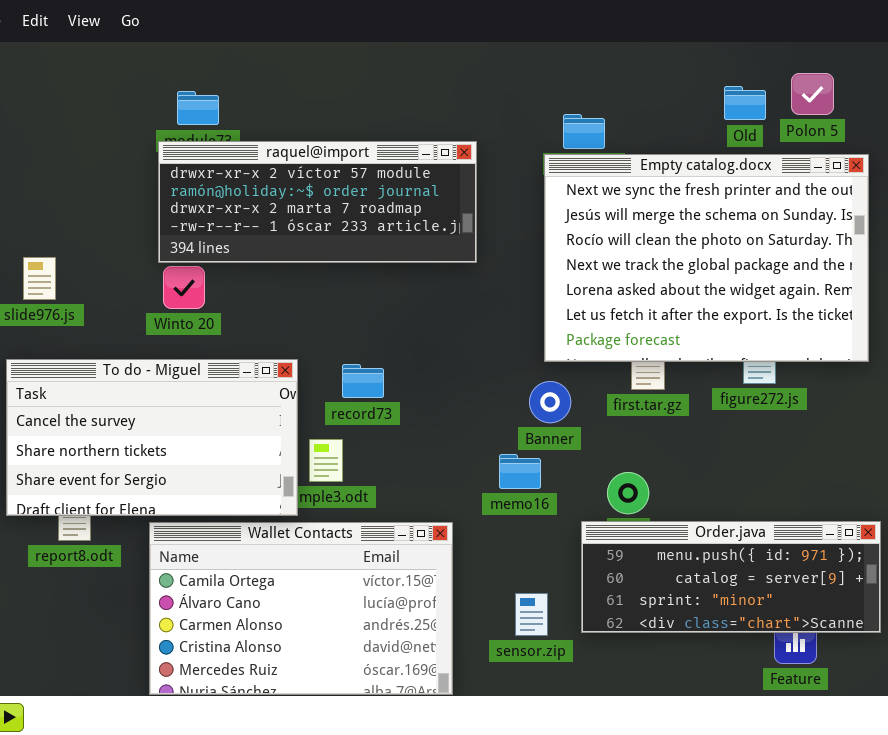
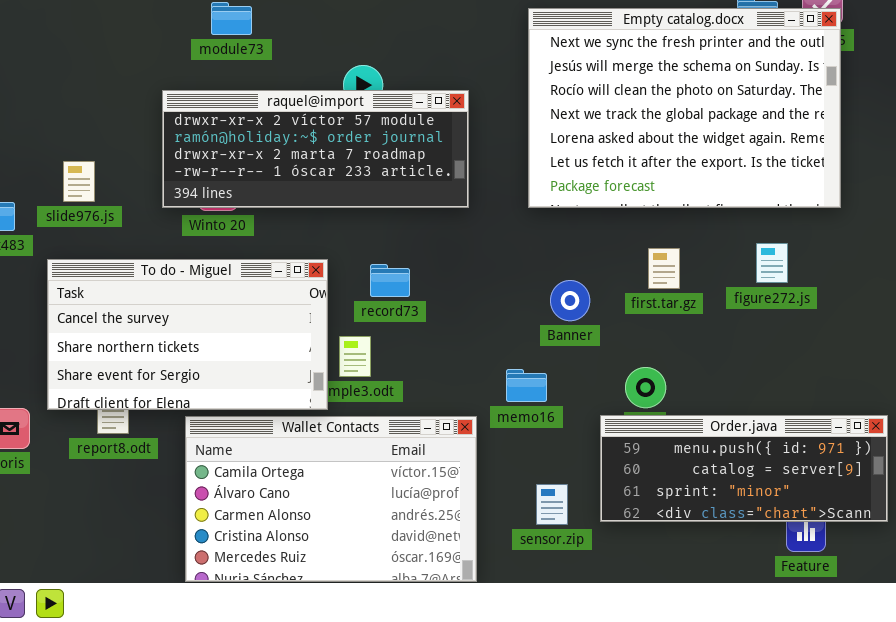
raquel@import: [158,141,477,263] -> [162,90,469,208], moved
Empty catalog.docx: [544,154,869,362] -> [528,8,841,208], moved
memo16: [499,454,541,489] -> [506,369,547,402], moved

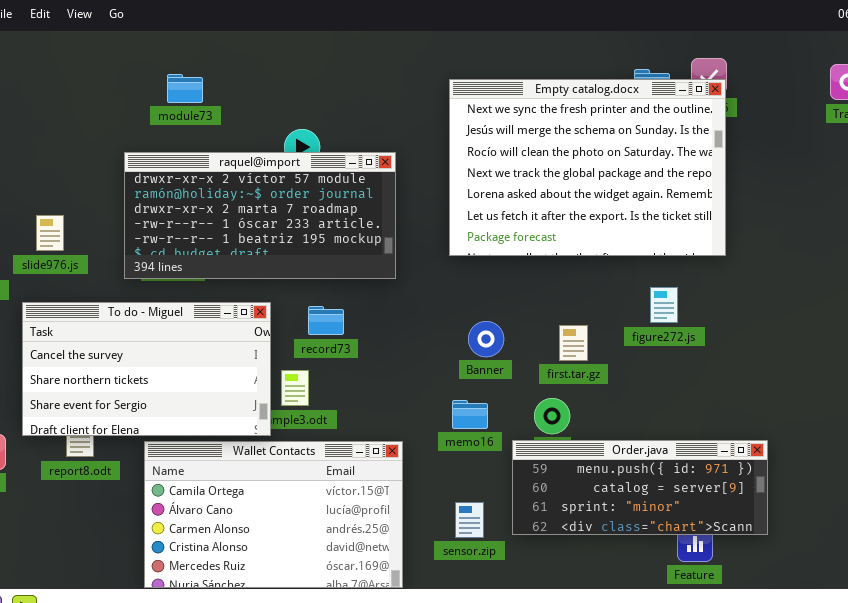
raquel@import: [162,90,469,208] -> [124,152,396,279], resized
first.tar.gz: [648,248,680,289] -> [559,325,588,361], moved
memo16: [506,369,547,402] -> [452,400,488,429], moved

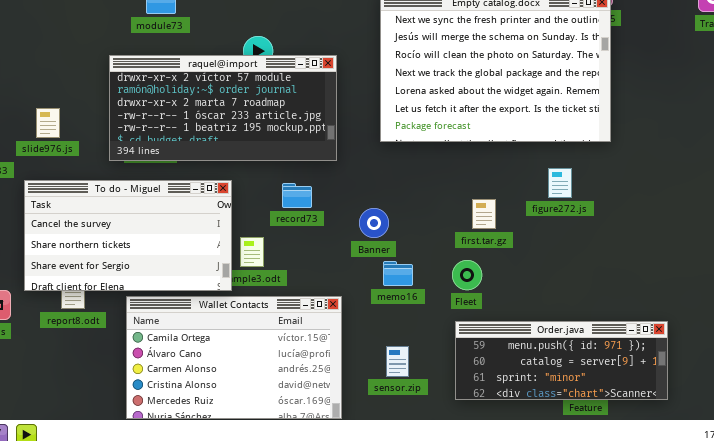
record73: [308,306,344,335] -> [282,183,312,208], moved
Banner: [468,321,504,357] -> [359,208,389,238], moved
Order.java: [512,440,768,535] -> [455,321,668,400], moved

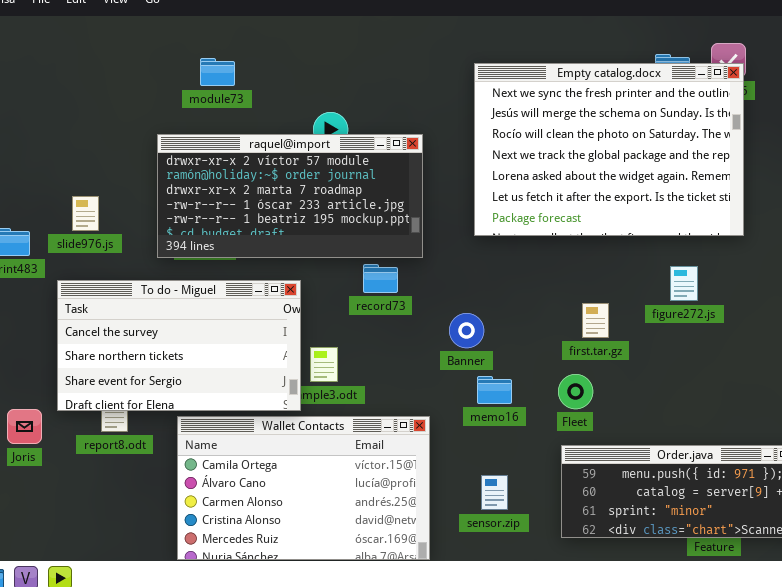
record73: [282,183,312,208] -> [363,264,398,293], moved

